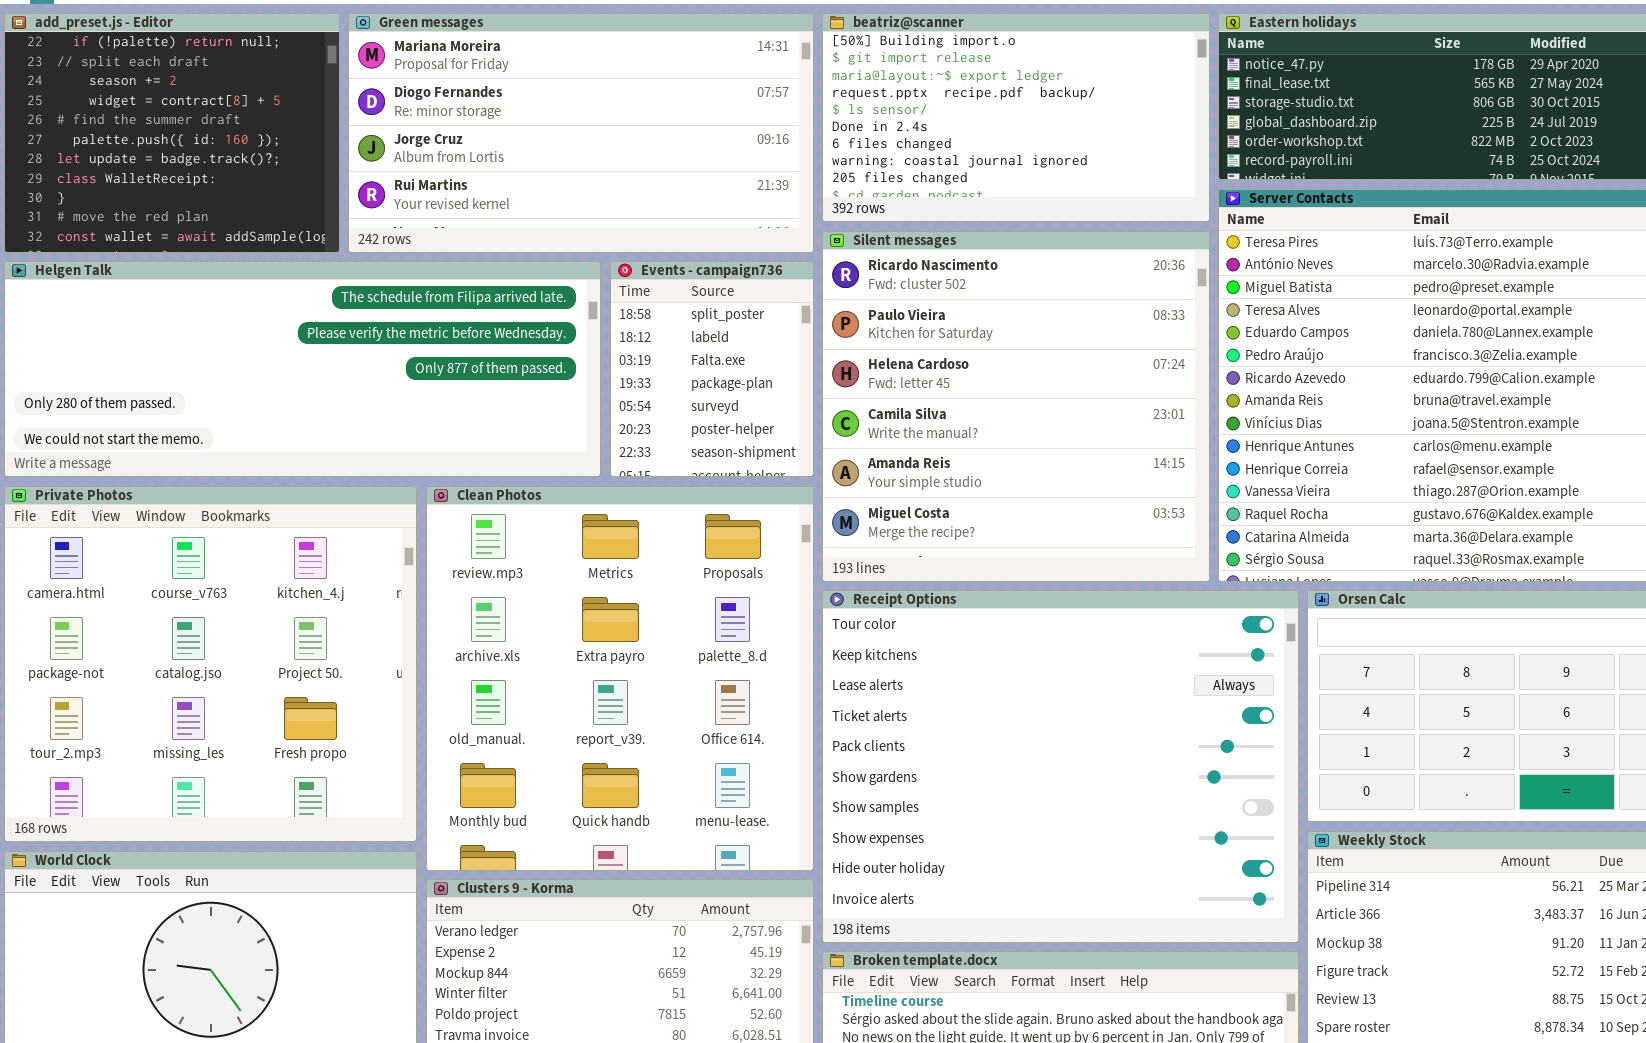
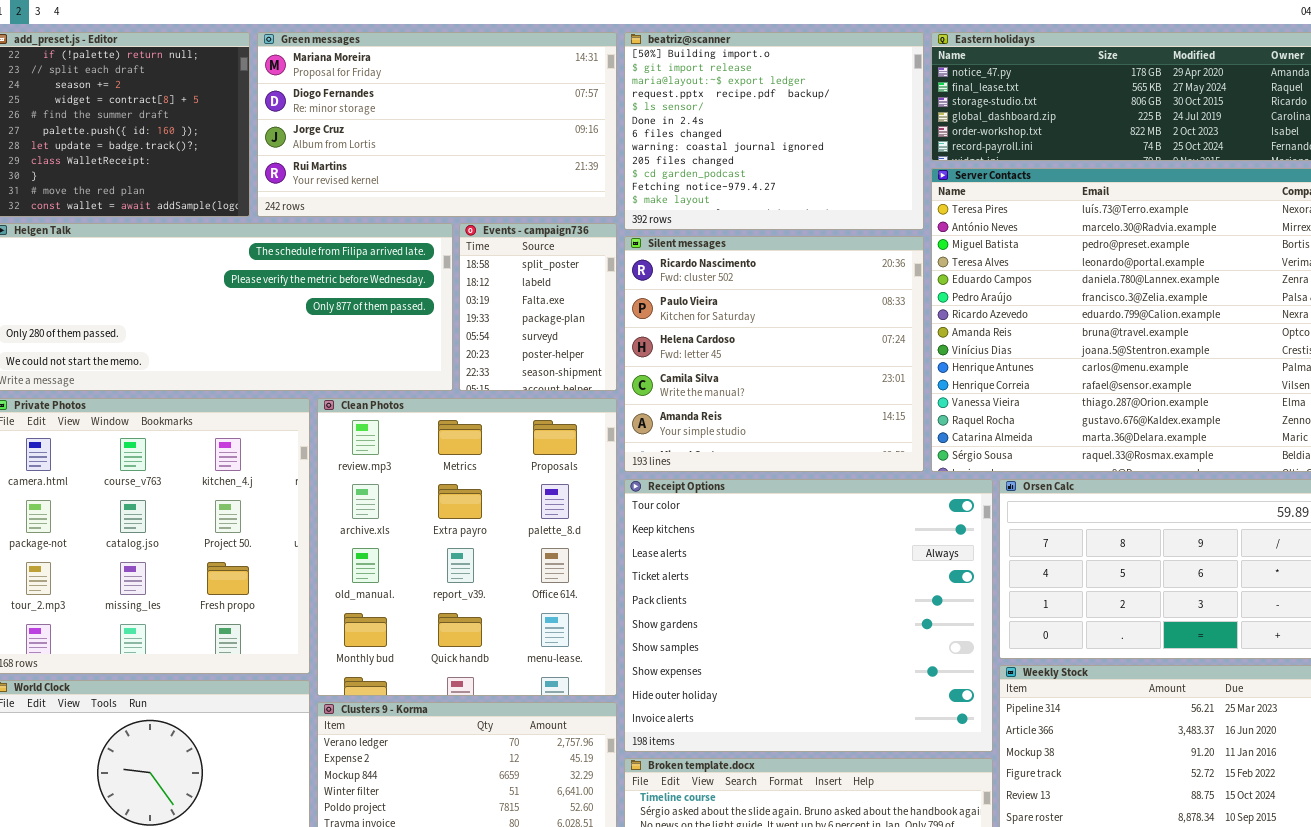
beatriz@scanner: [822,13,1210,222] -> [624,32,924,230], resized
Silent messages: [822,231,1210,582] -> [624,236,924,472], resized

